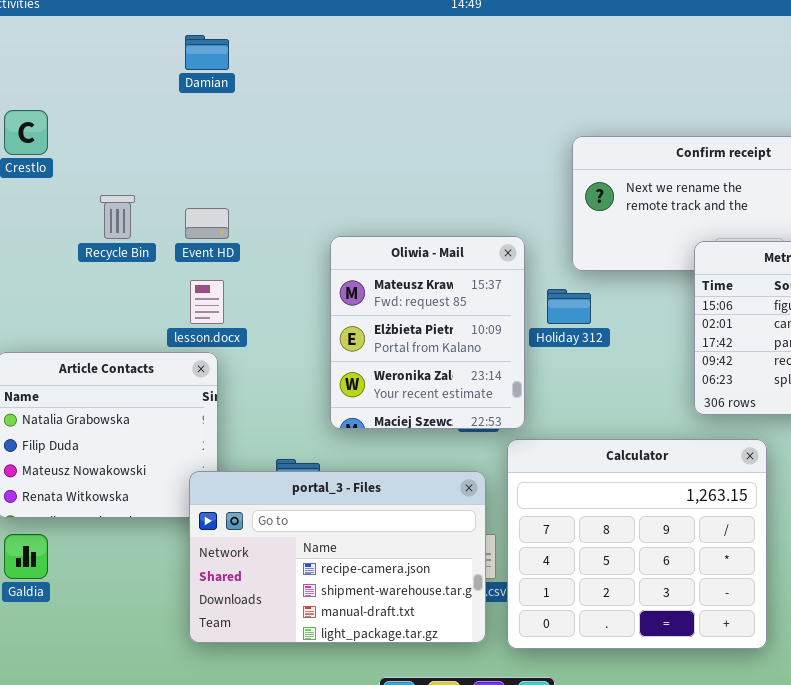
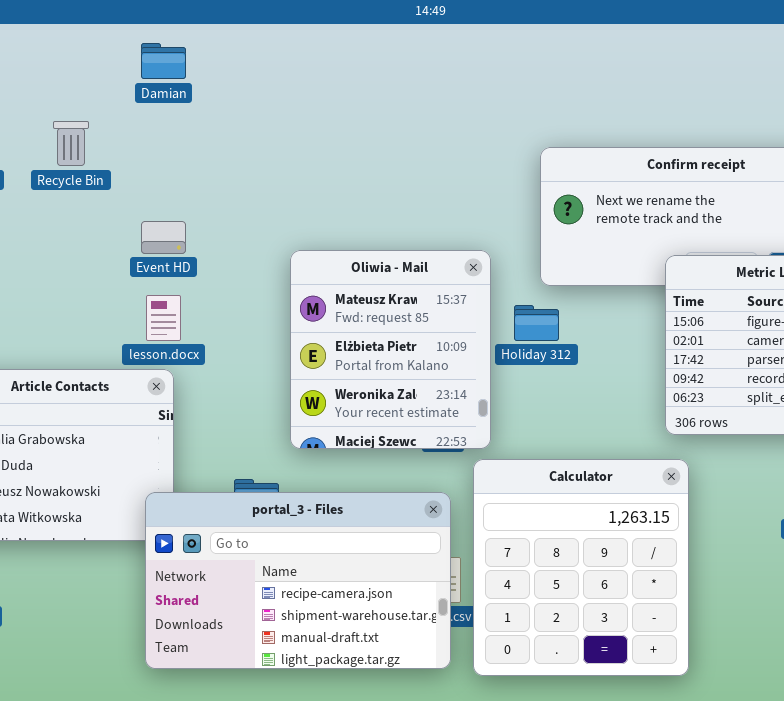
Recycle Bin: [100,195,135,239] -> [53,121,89,166], moved
Calculator: [507,439,767,649] -> [473,459,689,676], resized

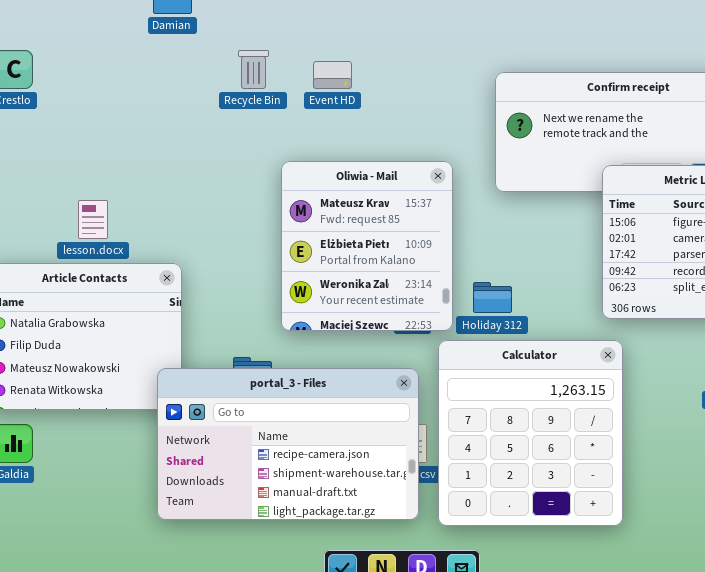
Recycle Bin: [53,121,89,166] -> [238,50,269,89], moved
Event HD: [141,221,186,254] -> [313,61,352,89], moved
lesson.docx: [146,295,181,341] -> [78,200,108,239], moved
Holiday 312: [514,305,559,341] -> [473,282,512,313], moved

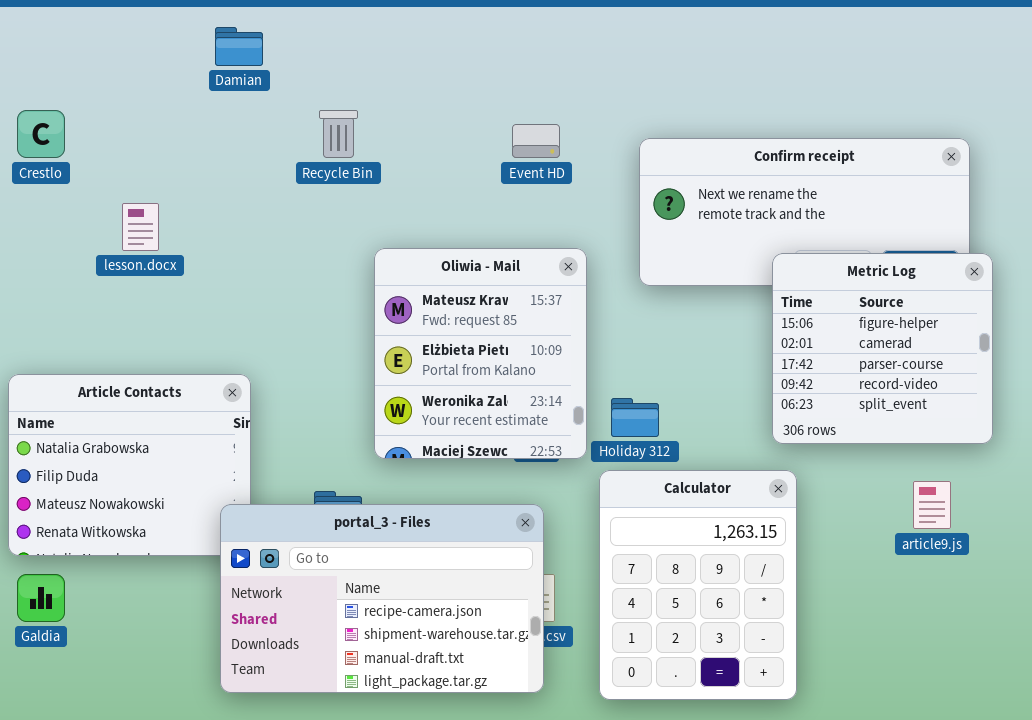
Event HD: [313,61,352,89] -> [512,124,560,158], moved
lesson.docx: [78,200,108,239] -> [122,203,159,251], moved
Calculator: [438,340,623,526] -> [599,470,797,700], resized

